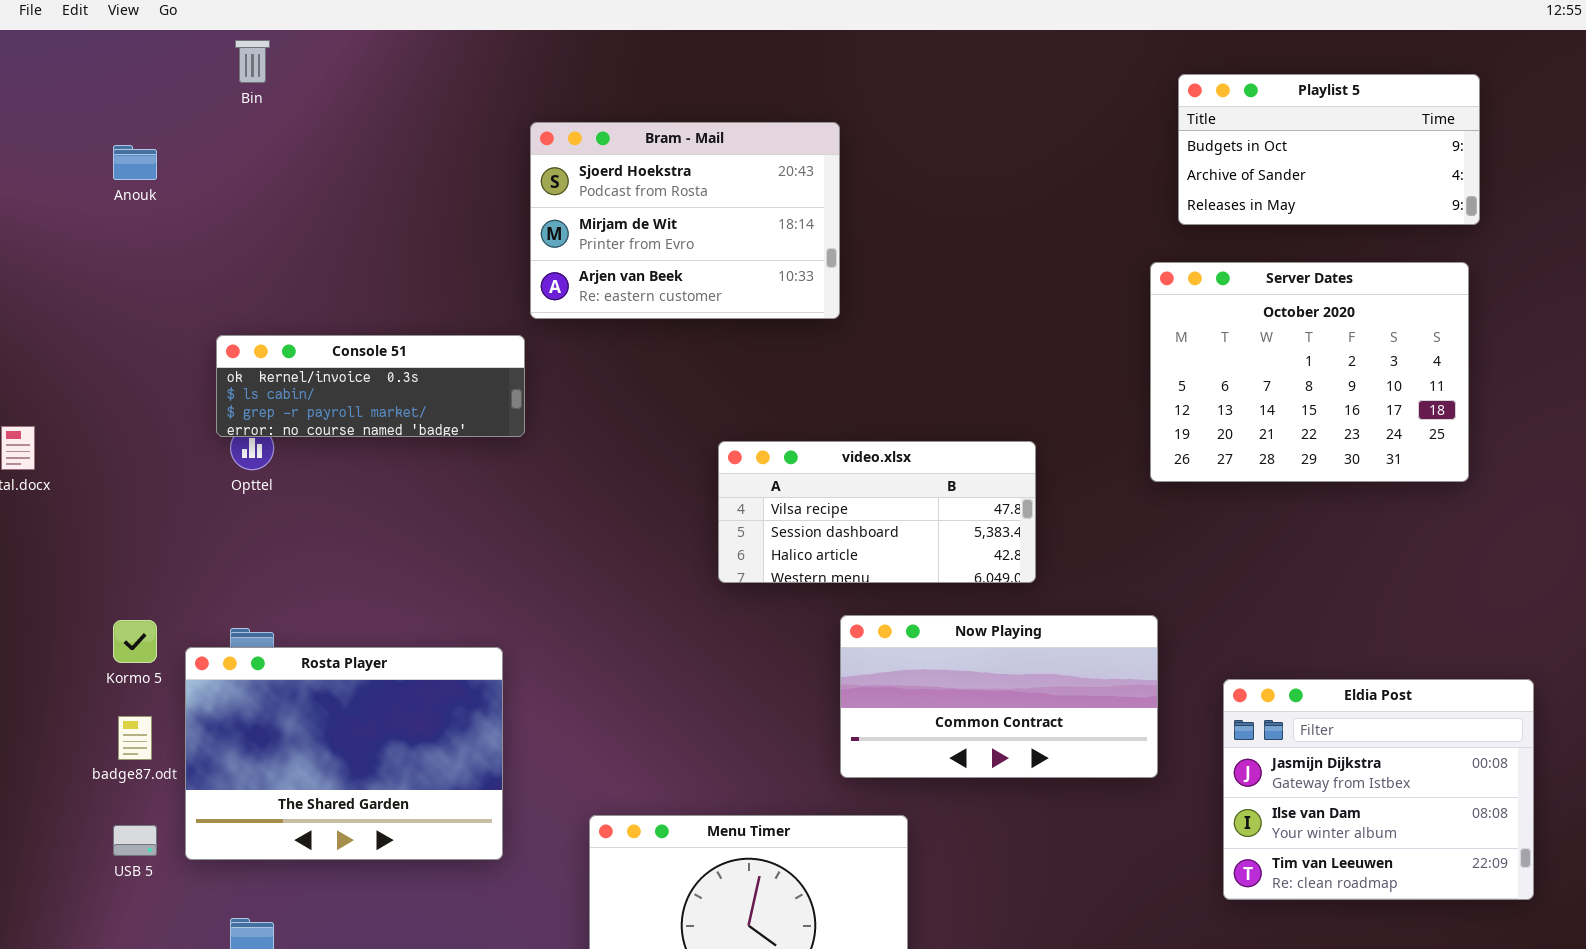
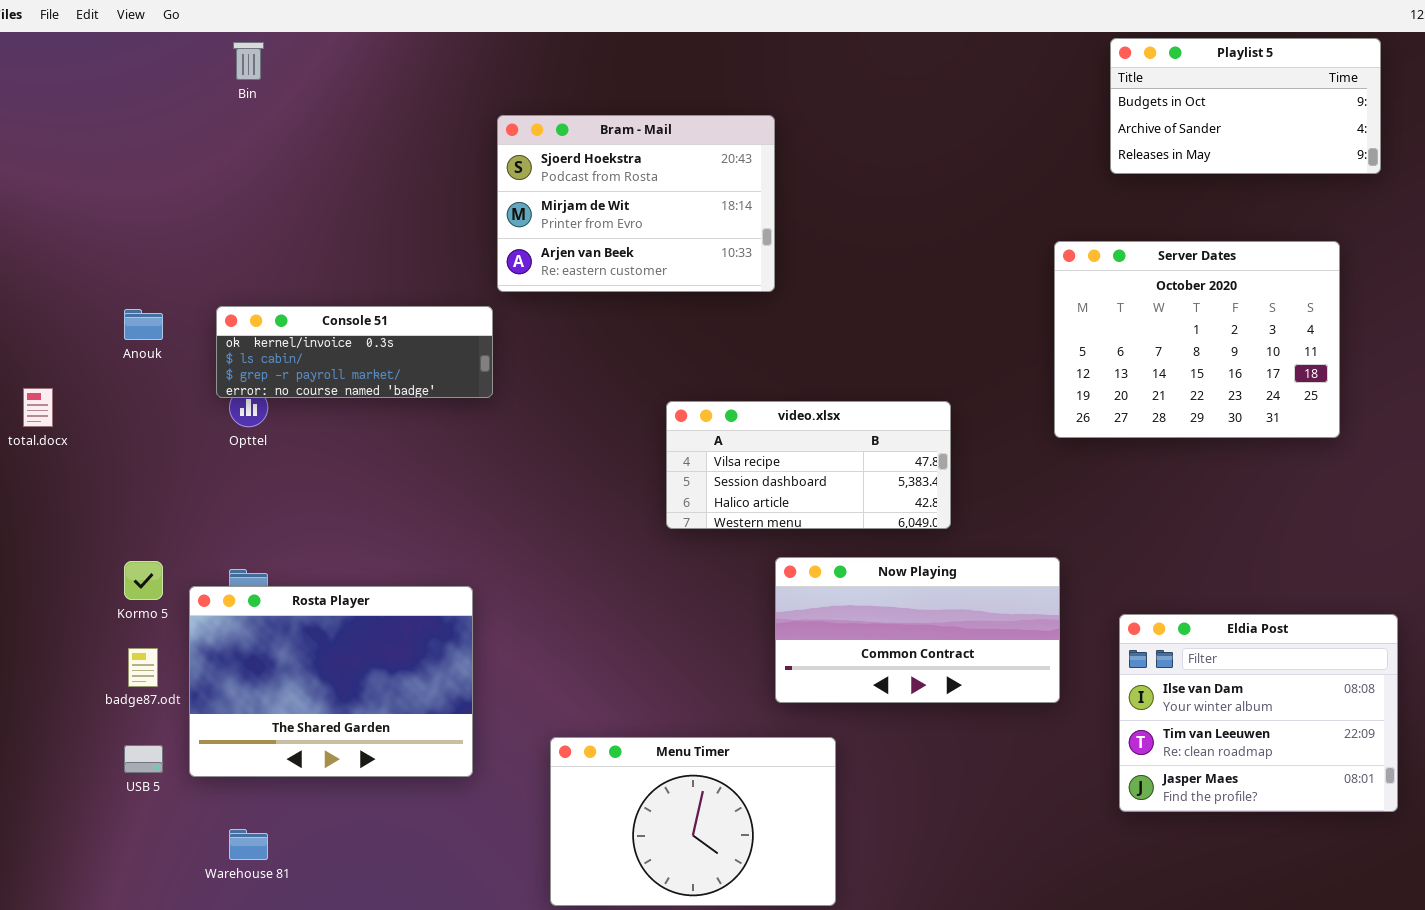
Playlist 5: [1178,74,1480,225] -> [1110,38,1381,174], moved
Anouk: [113,145,157,180] -> [124,309,163,340], moved
Eldia Post: [1223,679,1534,900] -> [1119,614,1398,812], scrolled down 1 row

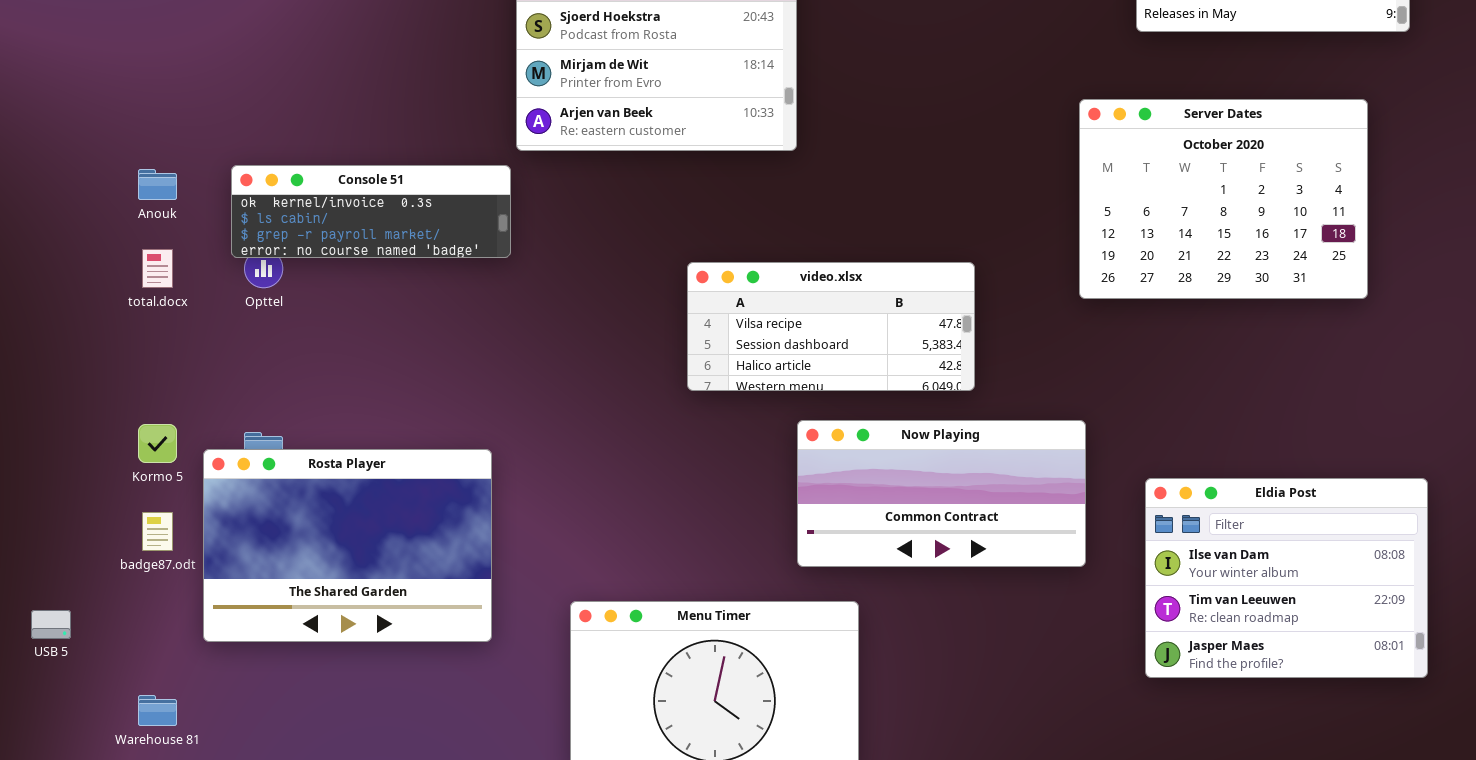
total.docx: [23,388,53,427] -> [142,249,173,288], moved
USB 5: [124,745,163,773] -> [31,610,71,639], moved
Warehouse 81: [229,829,268,860] -> [138,695,177,726], moved

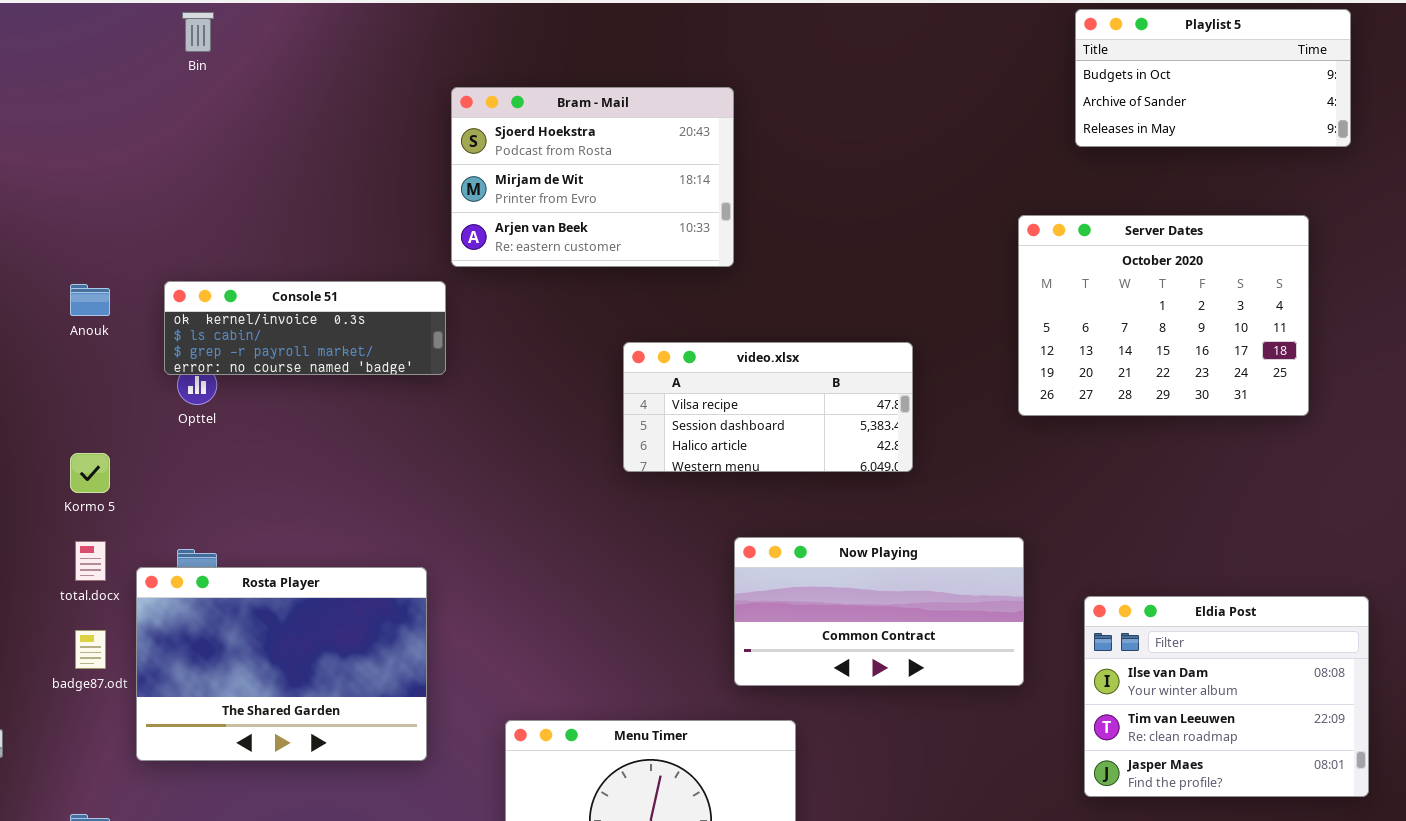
total.docx: [142,249,173,288] -> [75,541,106,581], moved
video.xlsx: [687,262,975,391] -> [623,342,913,472], moved
Kormo 5: [138,424,177,463] -> [70,453,110,493], moved

